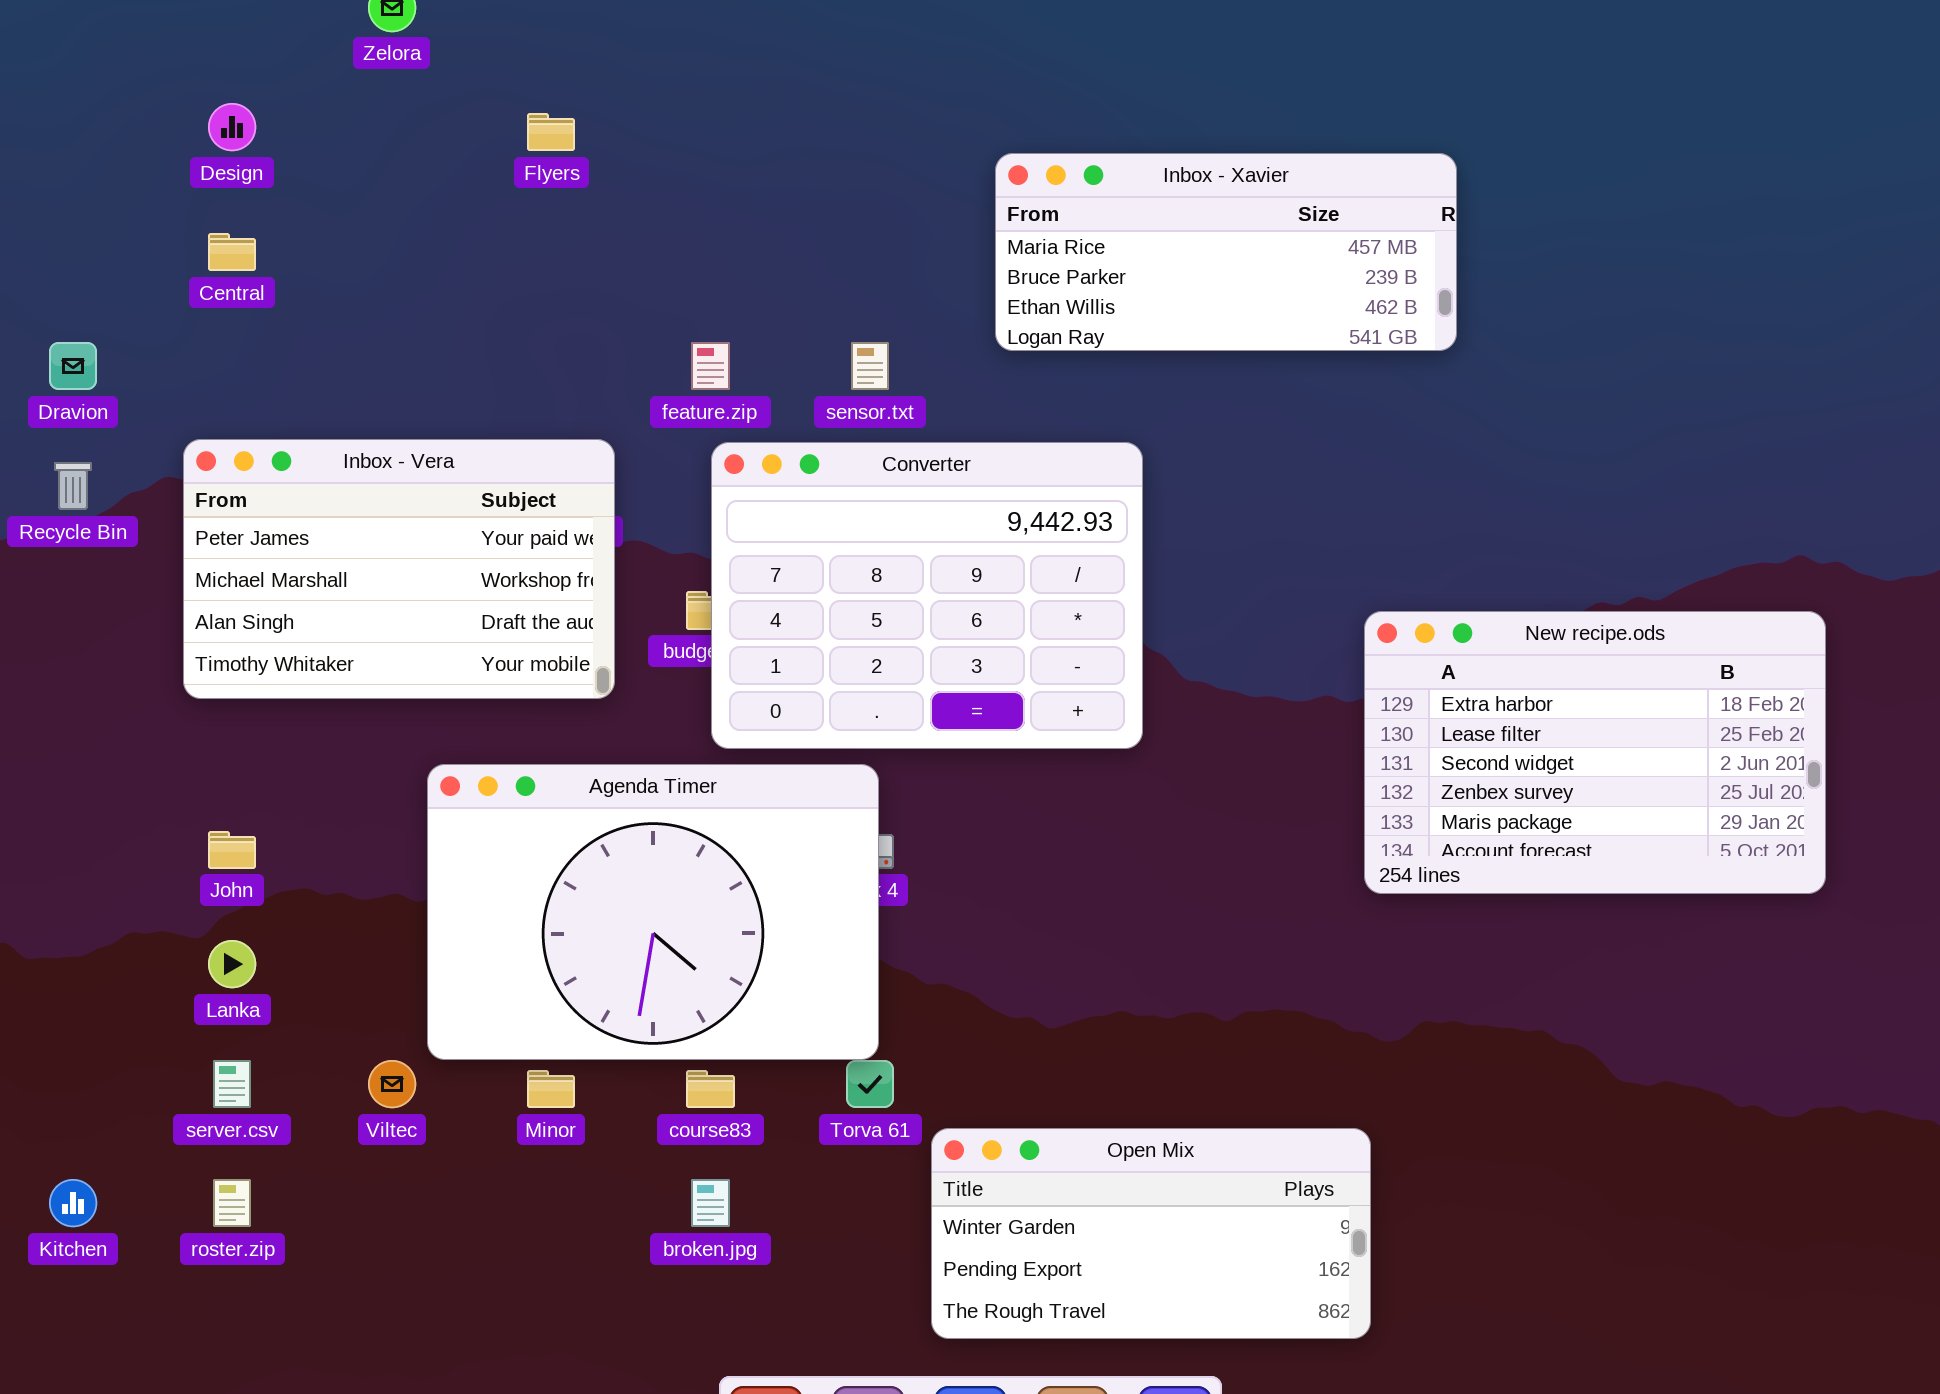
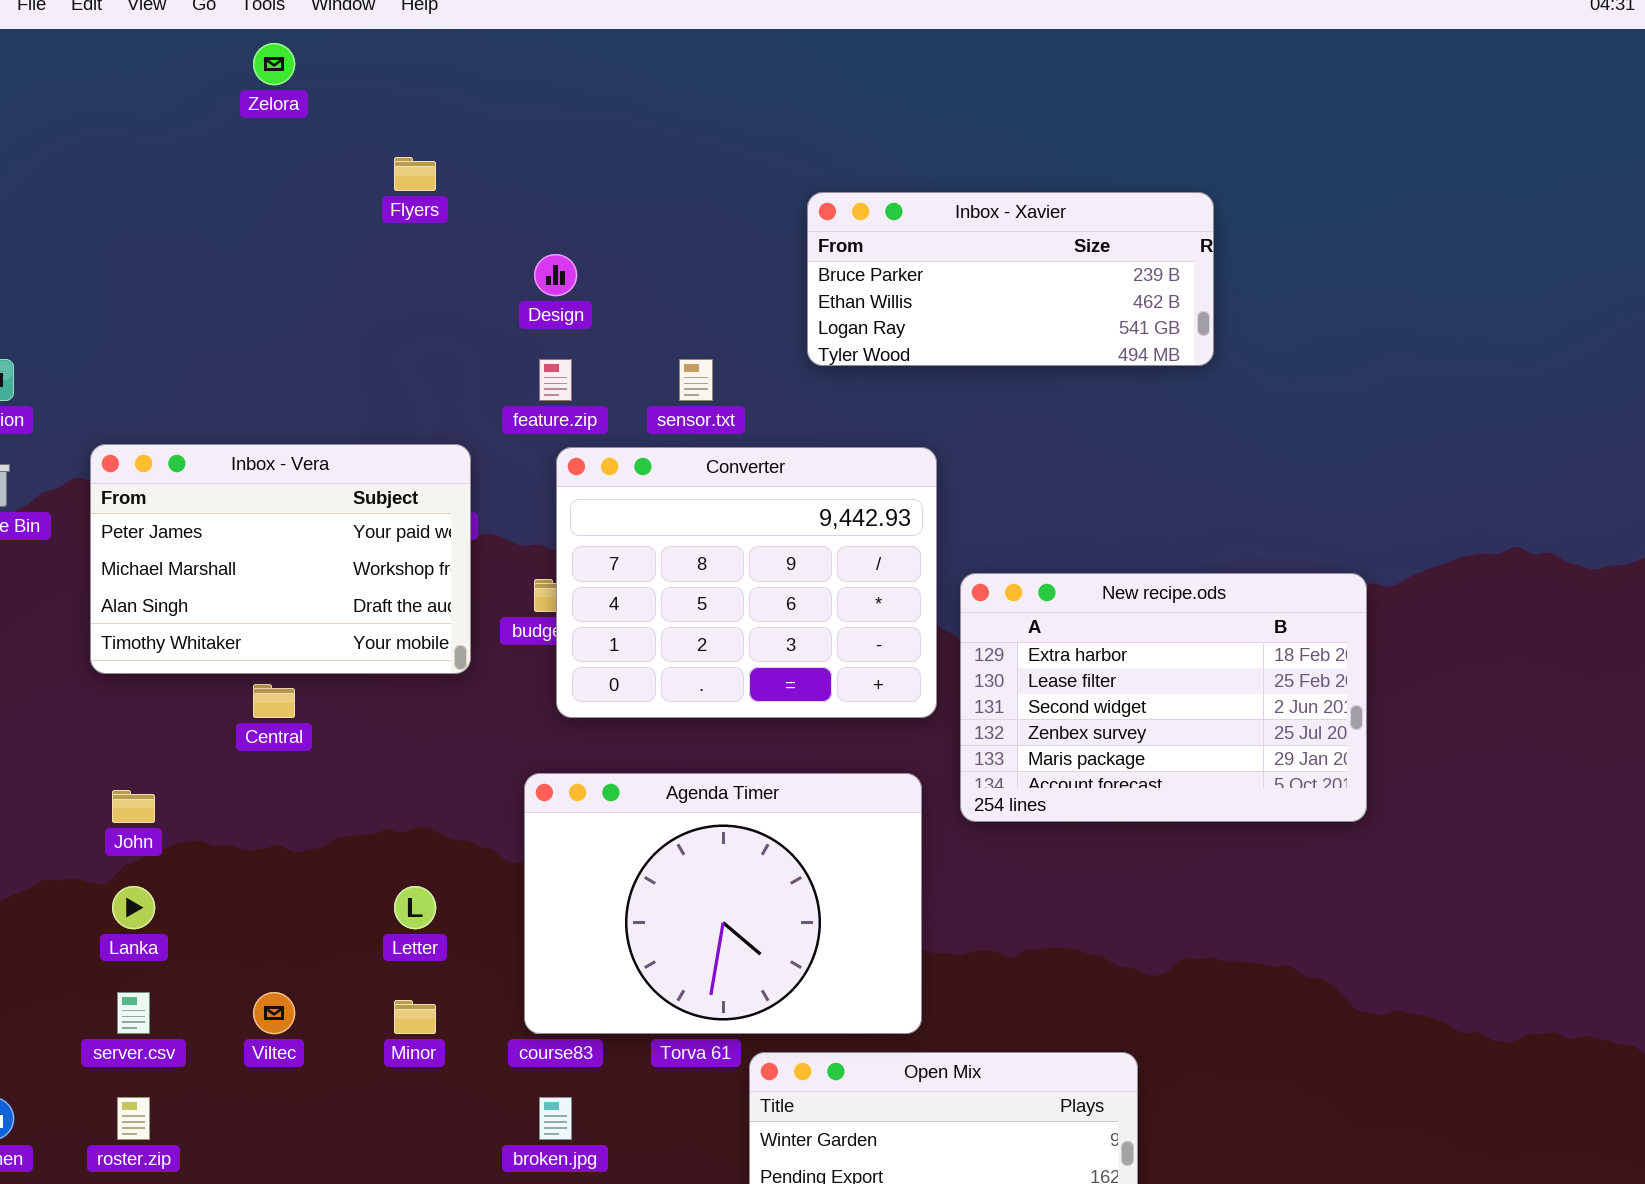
Design: [208,103,256,151] -> [534,254,577,296], moved
Inbox - Xavier: [995,153,1457,351] -> [807,192,1214,366], scrolled down 1 row
Central: [208,233,256,271] -> [253,684,295,718], moved
New recipe.ods: [1364,611,1826,894] -> [960,573,1367,822], moved
Agenda Timer: [427,764,879,1060] -> [524,773,922,1034], moved

